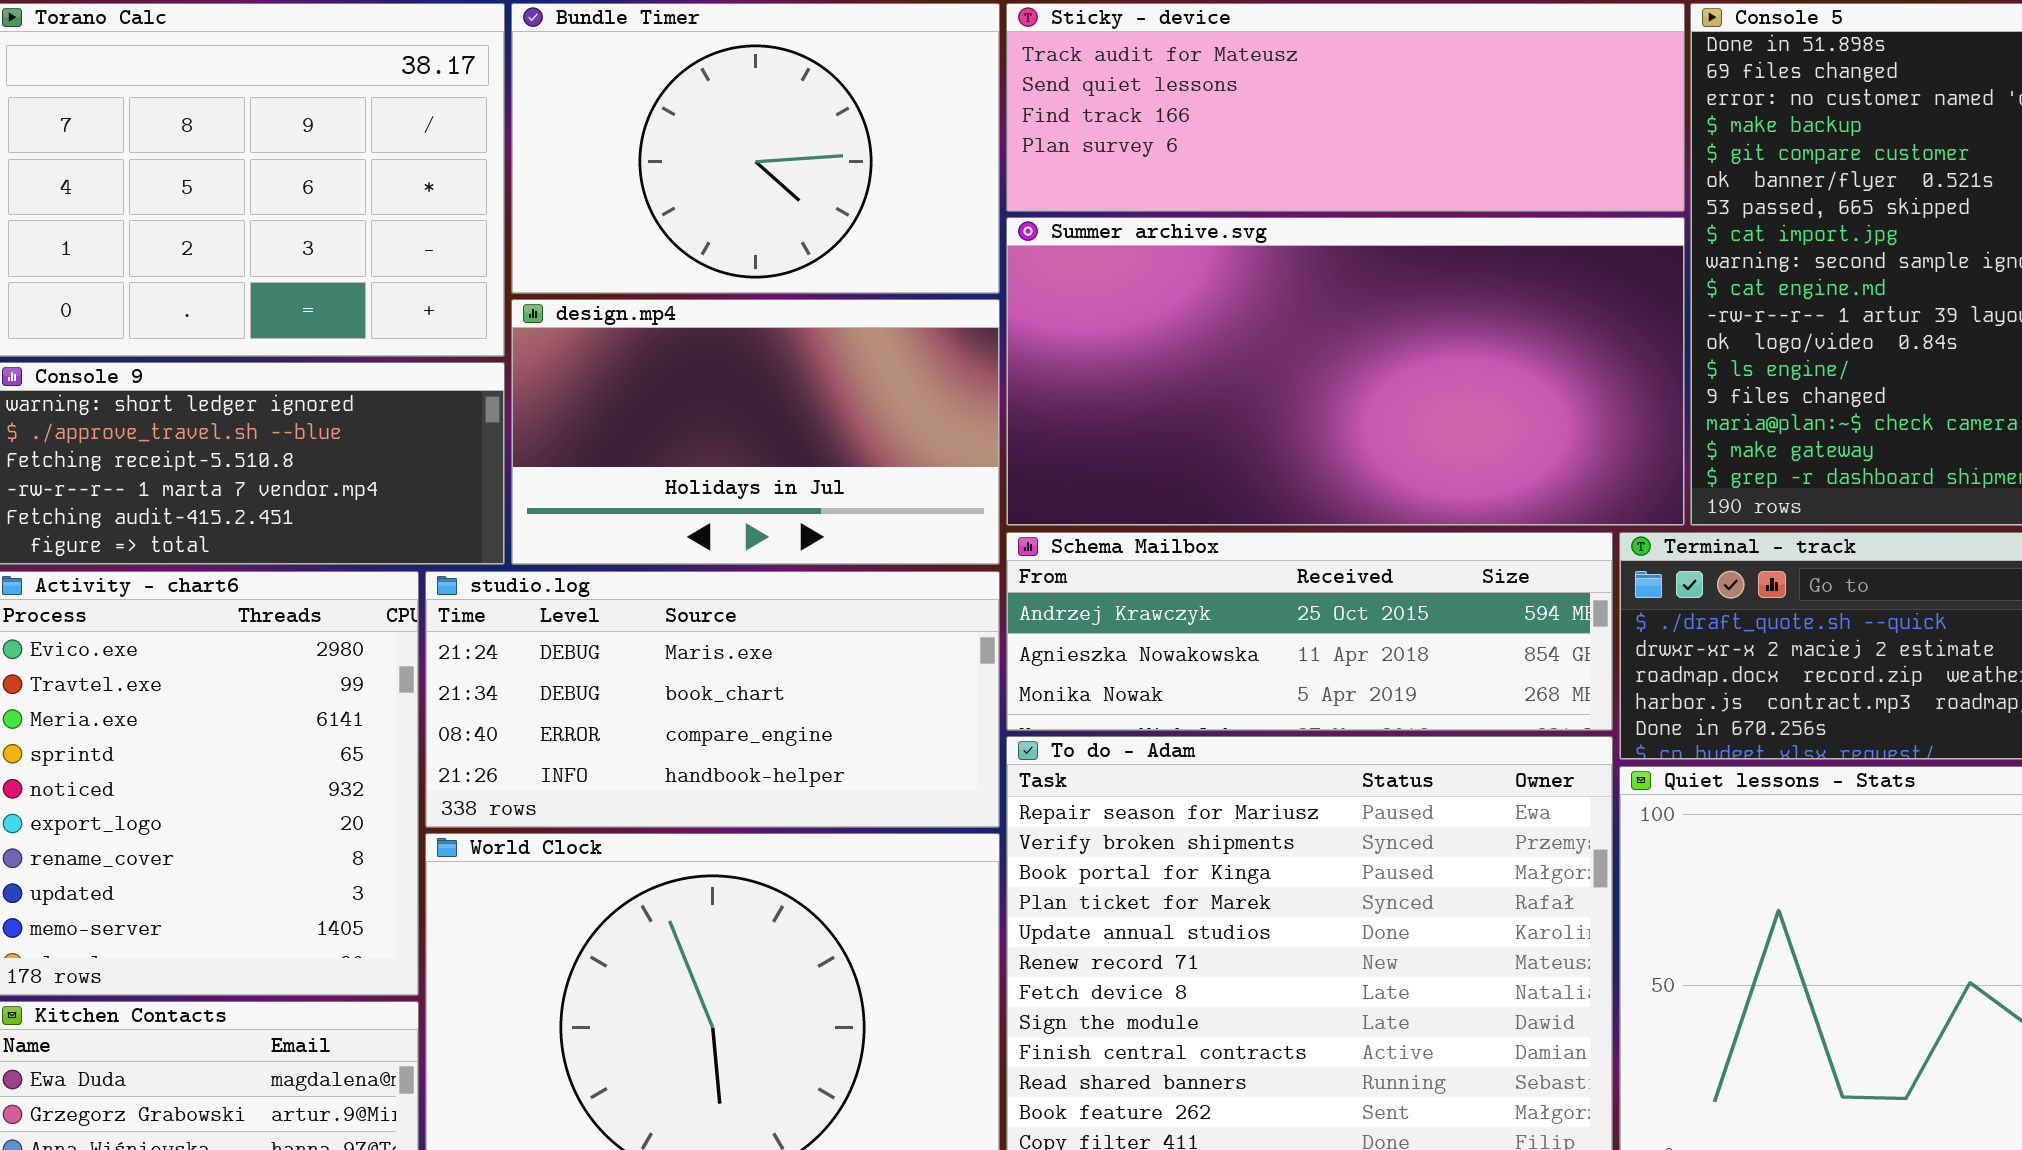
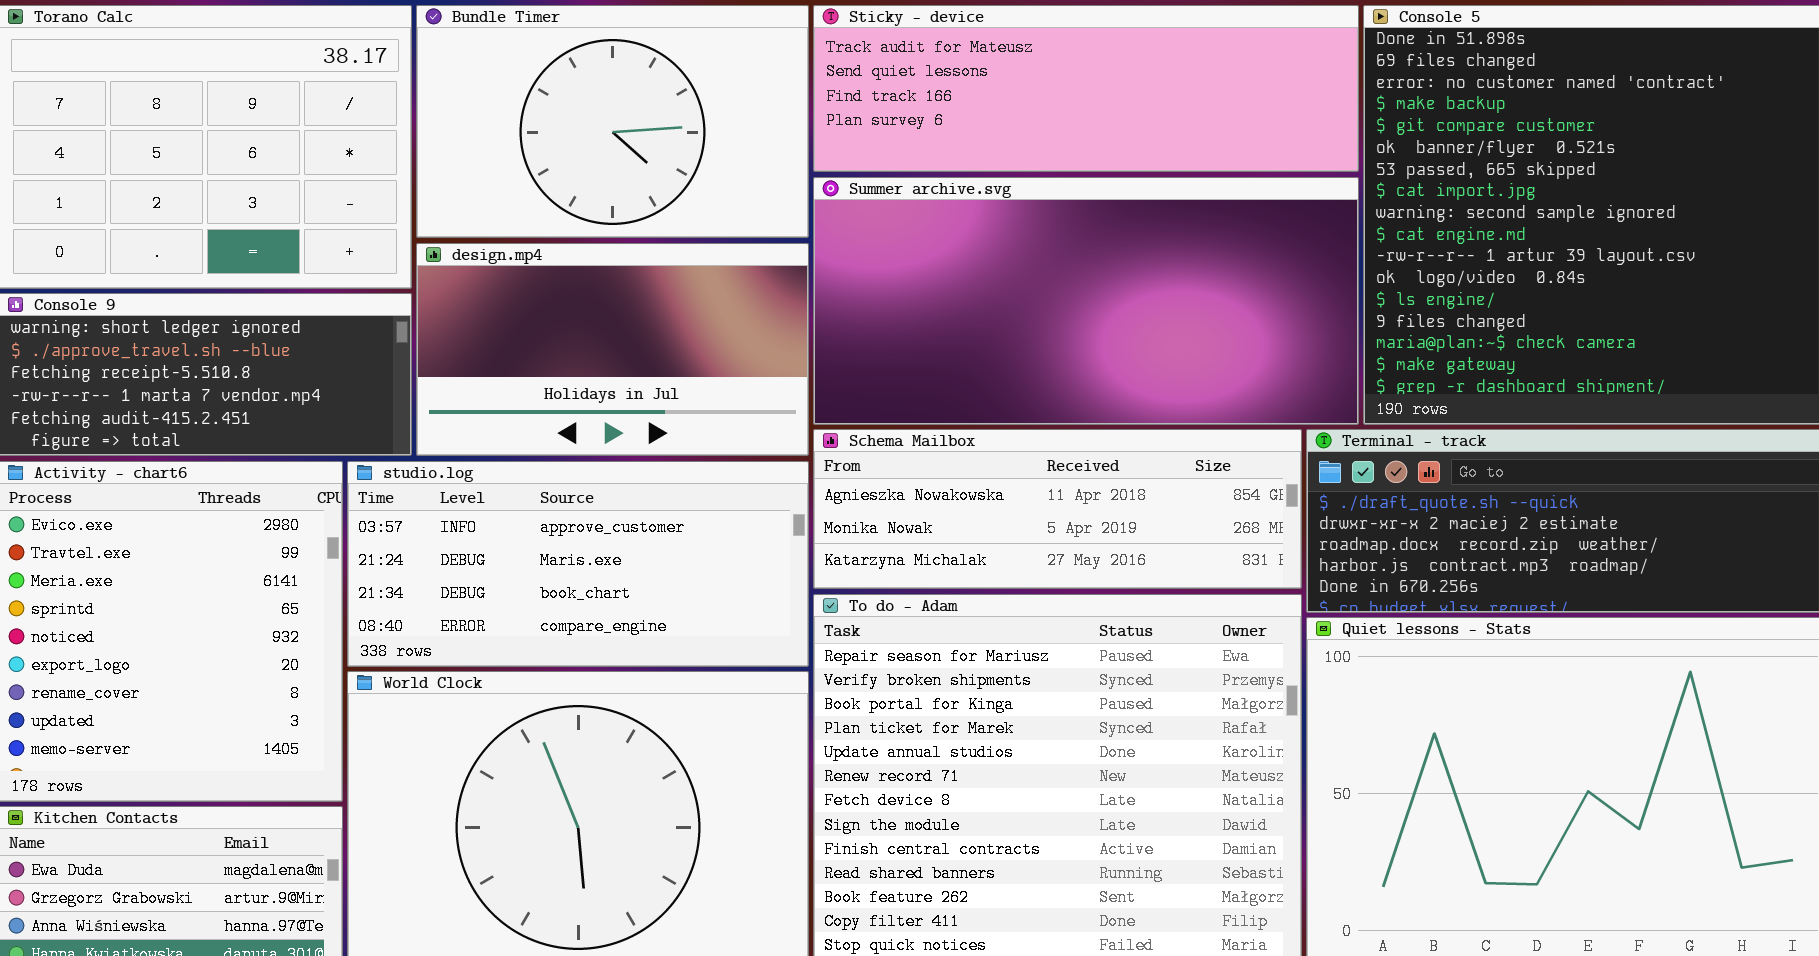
Schema Mailbox: [1006,532,1613,731] -> [813,429,1302,589], scrolled down 1 row
studio.log: [425,571,1000,828] -> [347,461,809,667], scrolled up 1 row

